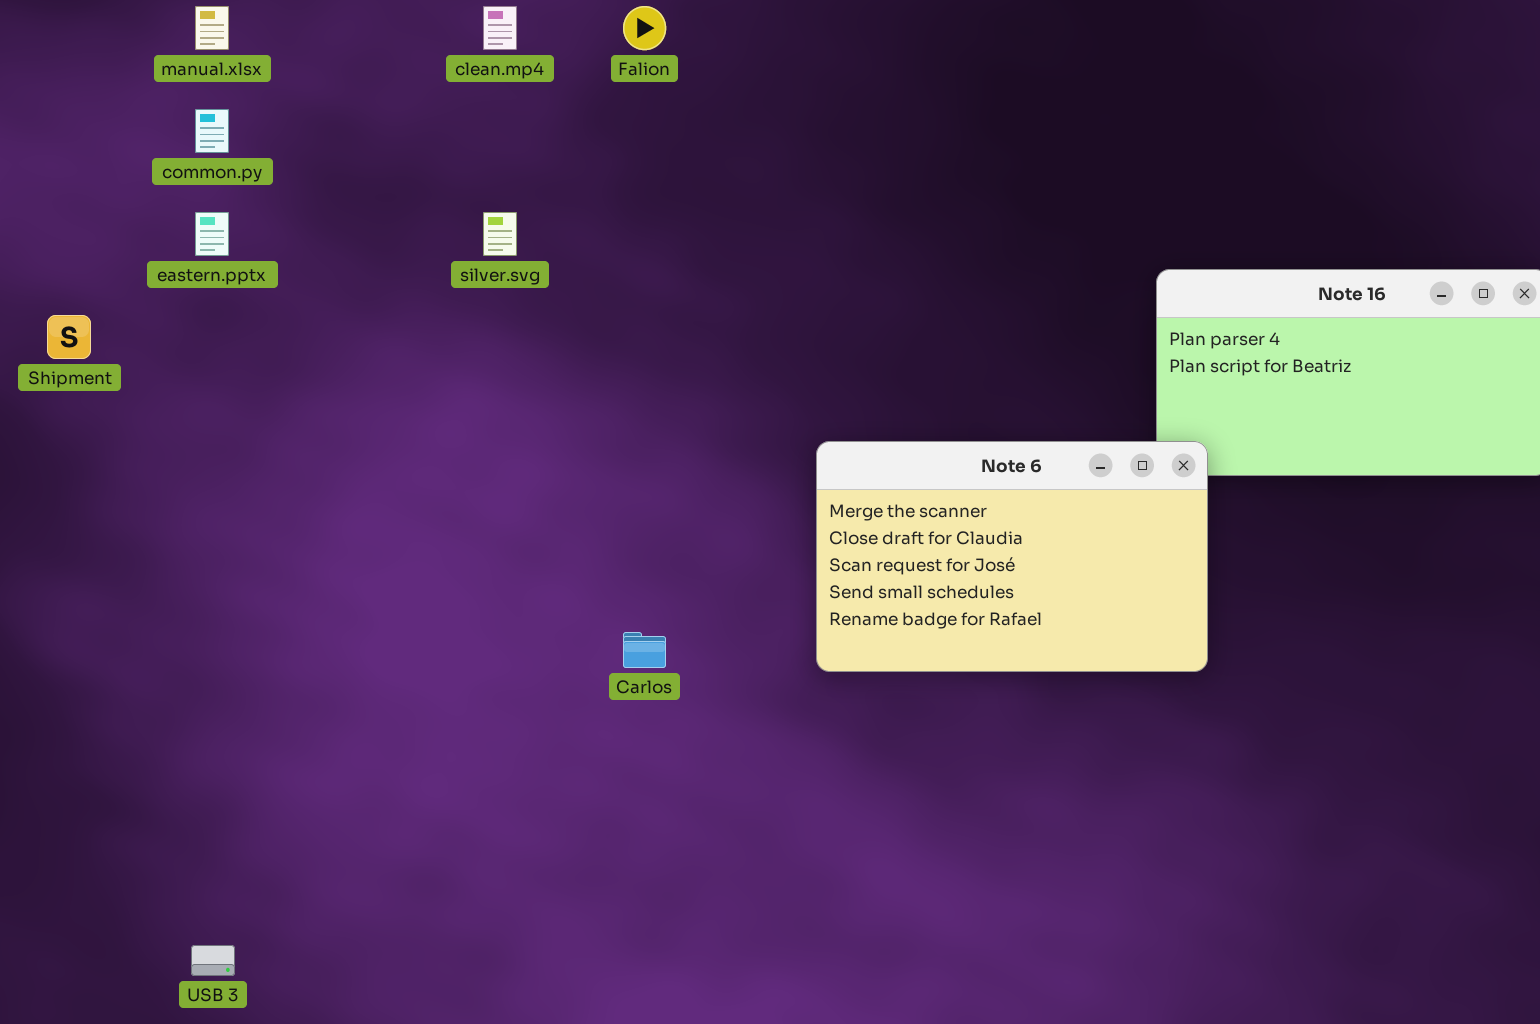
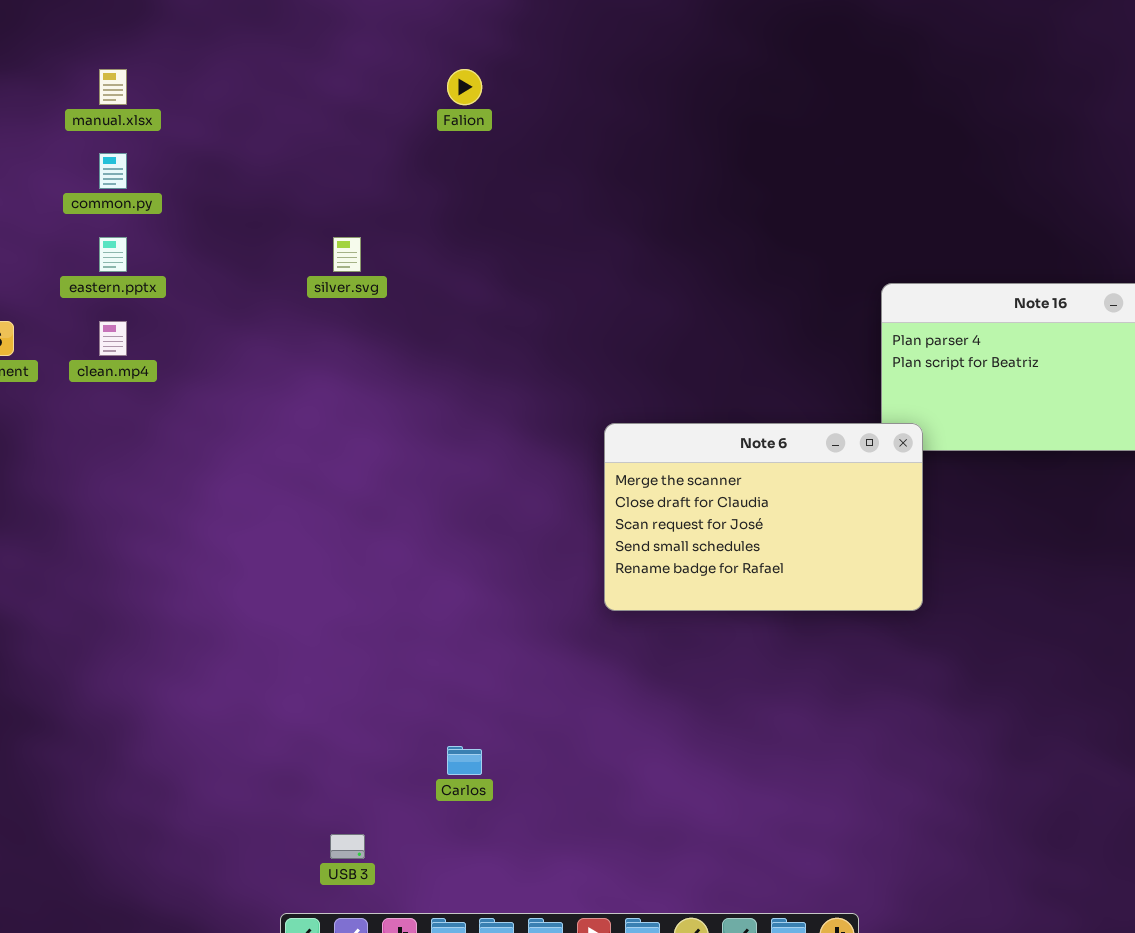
clean.mp4: [483,6,517,50] -> [99,321,127,356], moved
Carlos: [623,632,666,668] -> [447,746,482,775], moved
USB 3: [191,945,235,976] -> [330,834,365,859], moved

